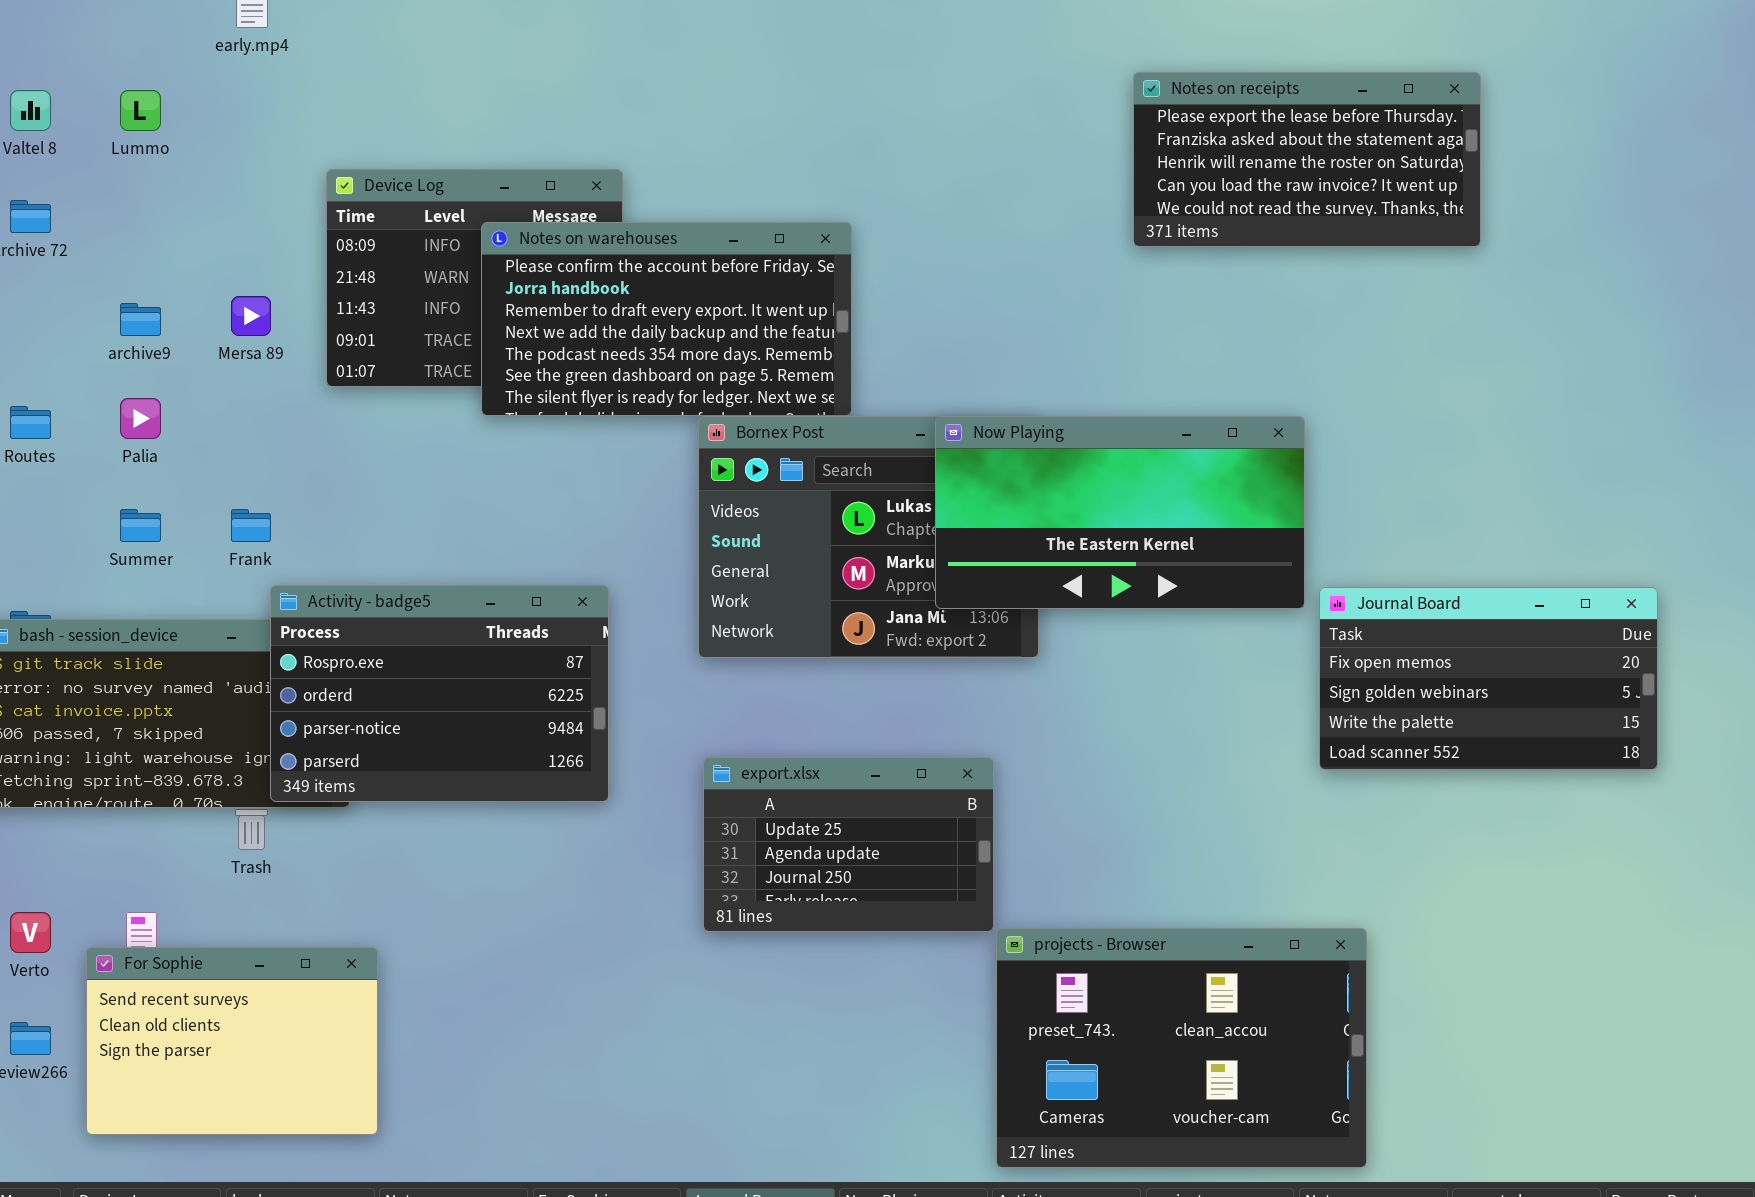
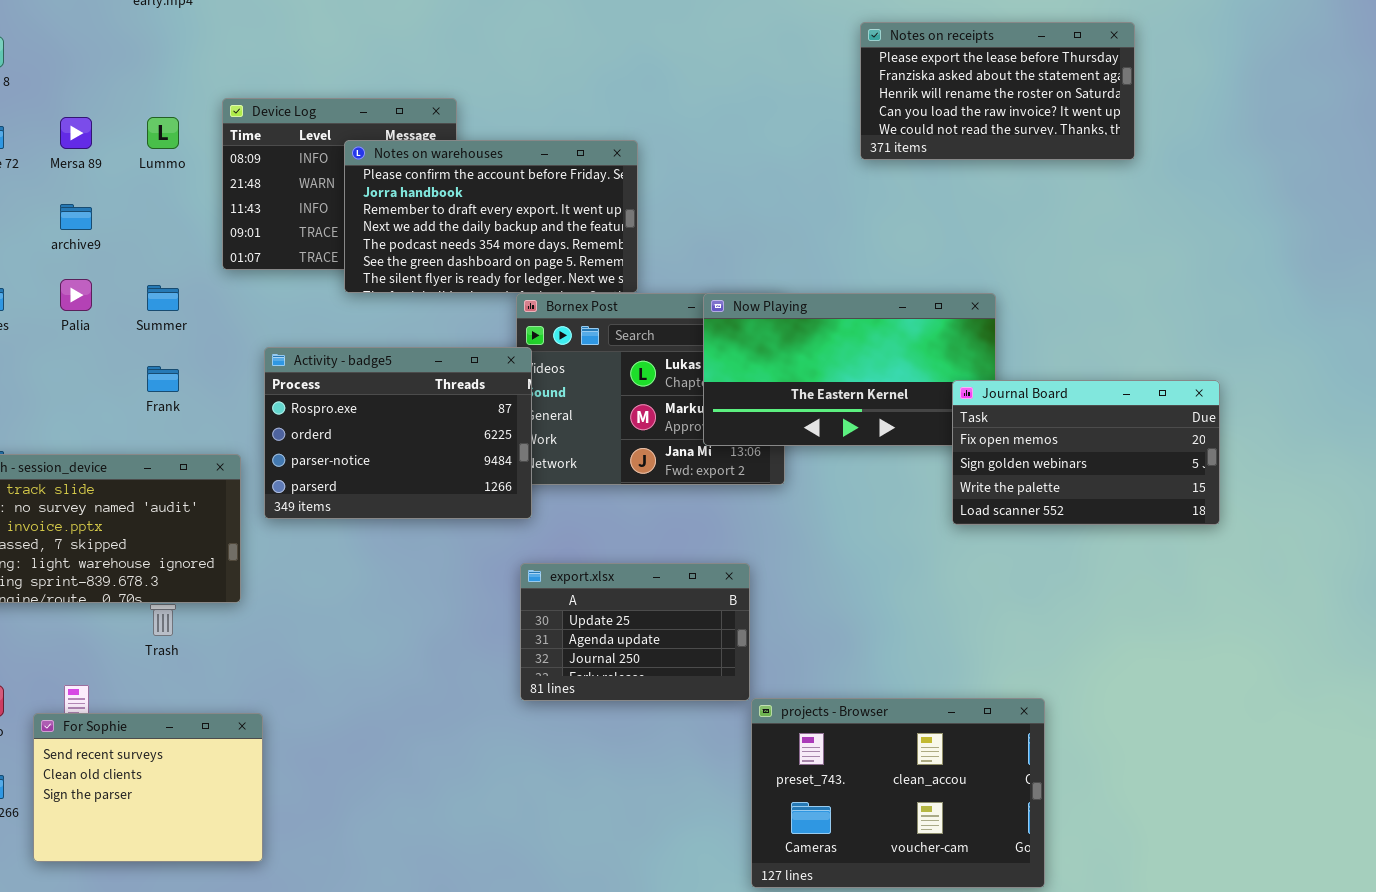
Lummo: [120,90,161,131] -> [147,117,179,149], moved
Mersa 89: [231,296,271,336] -> [60,117,92,149], moved
Summer: [120,509,161,542] -> [147,285,179,311], moved
Activity - badge5: [270,585,609,802] -> [264,347,532,519], moved
Journal Board: [1319,587,1658,770] -> [952,380,1220,525], moved

